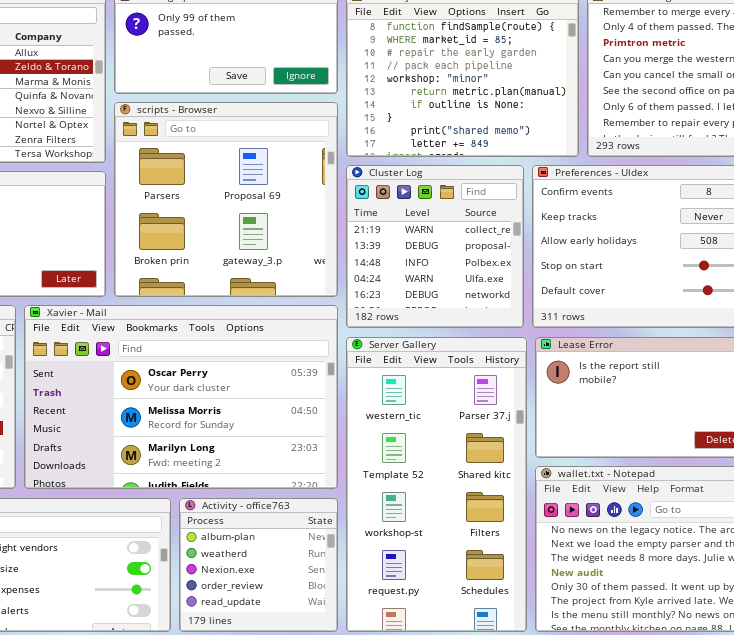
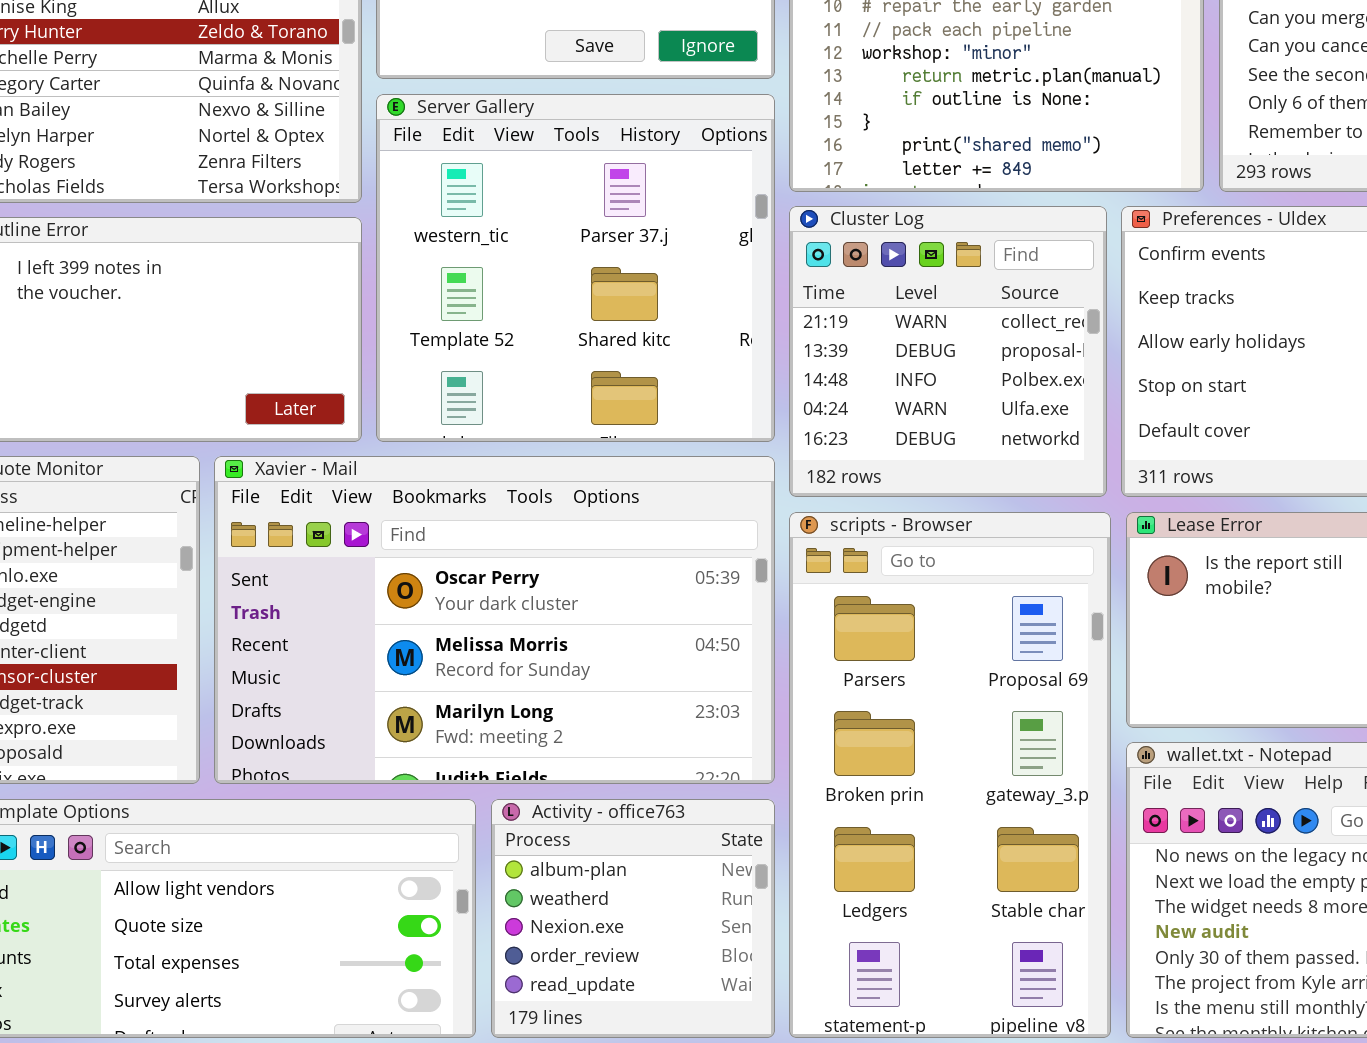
scripts - Browser: [114,102,338,297] -> [789,512,1111,1038], moved, resized
Server Gallery: [346,337,527,632] -> [376,94,775,442], moved, resized

